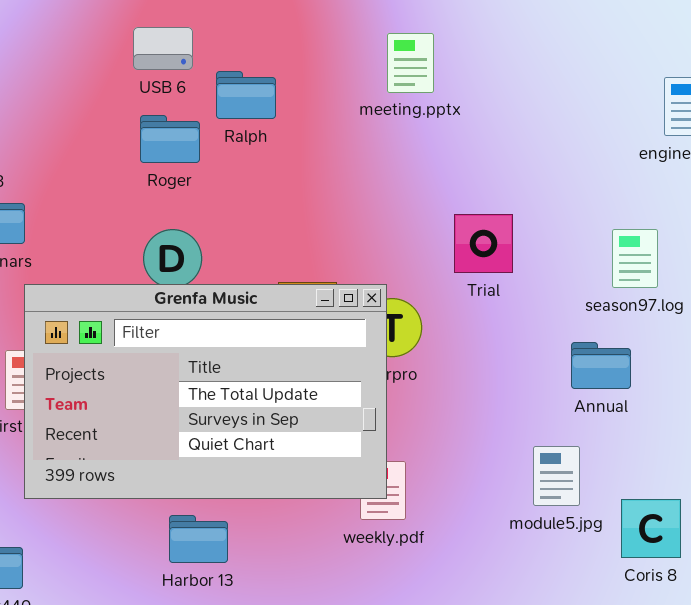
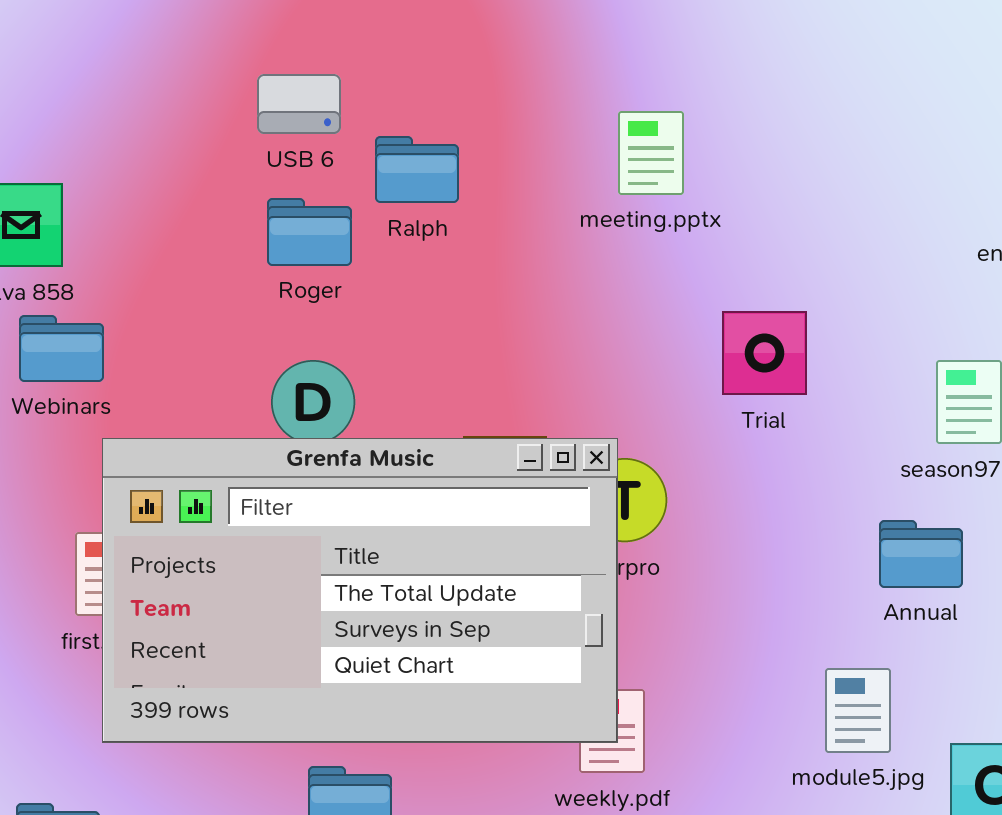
meeting.pptx: [387,33,434,93] -> [618,111,684,195], moved
Trial: [454,214,513,273] -> [722,311,807,395], moved

